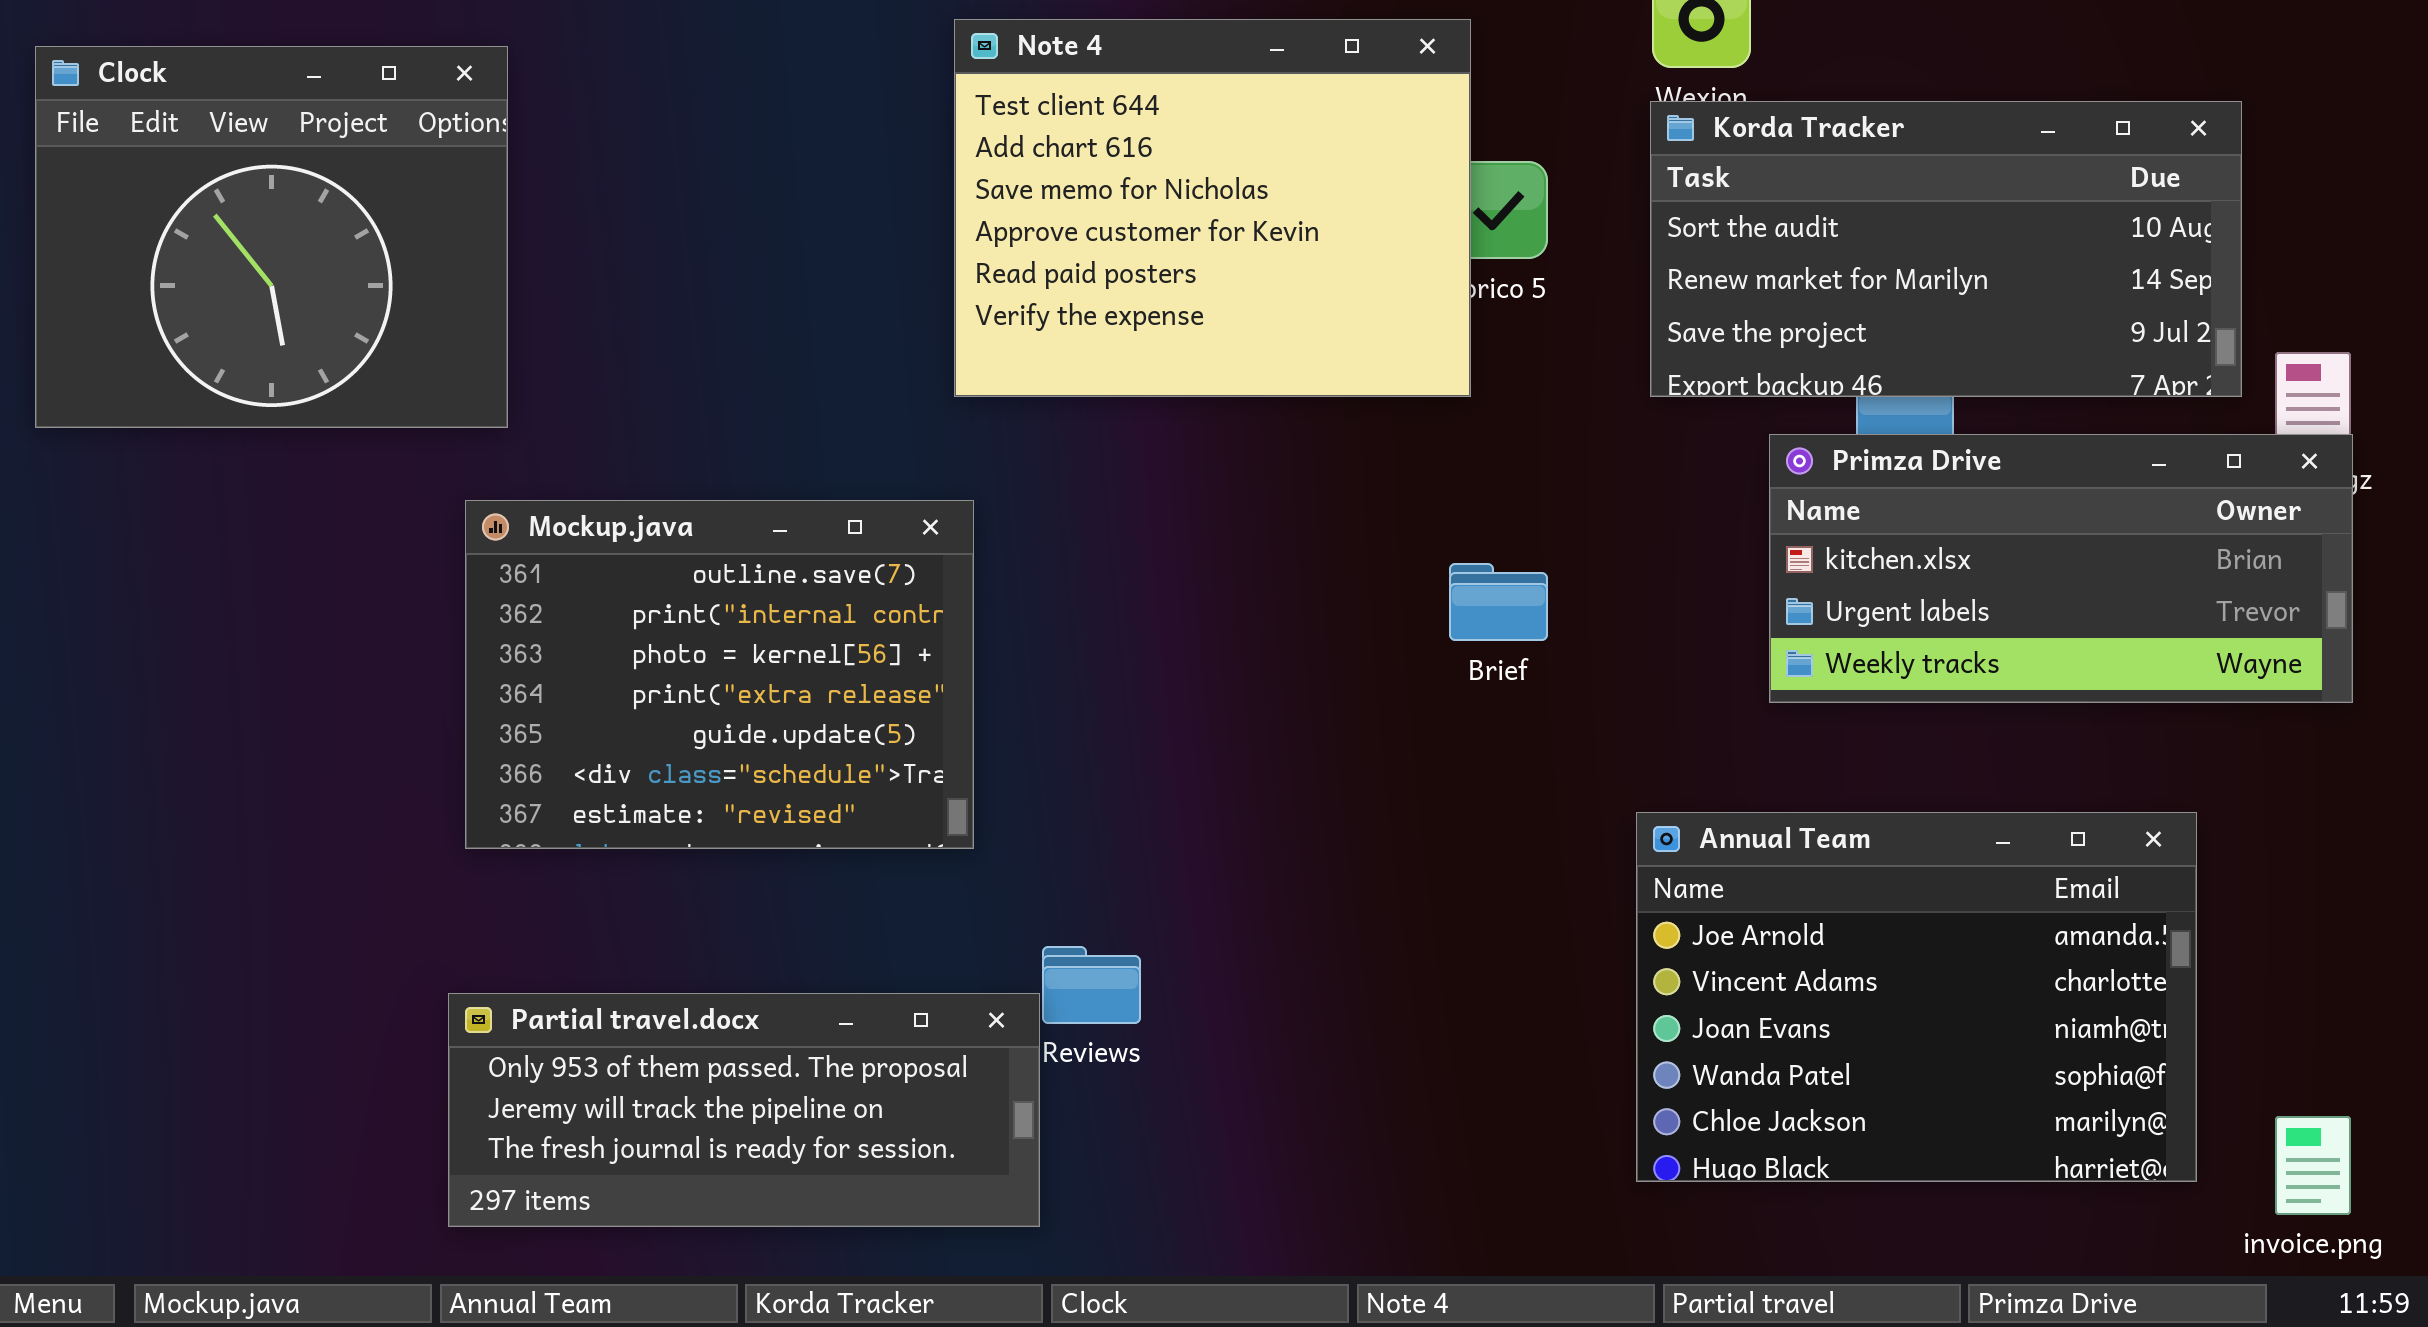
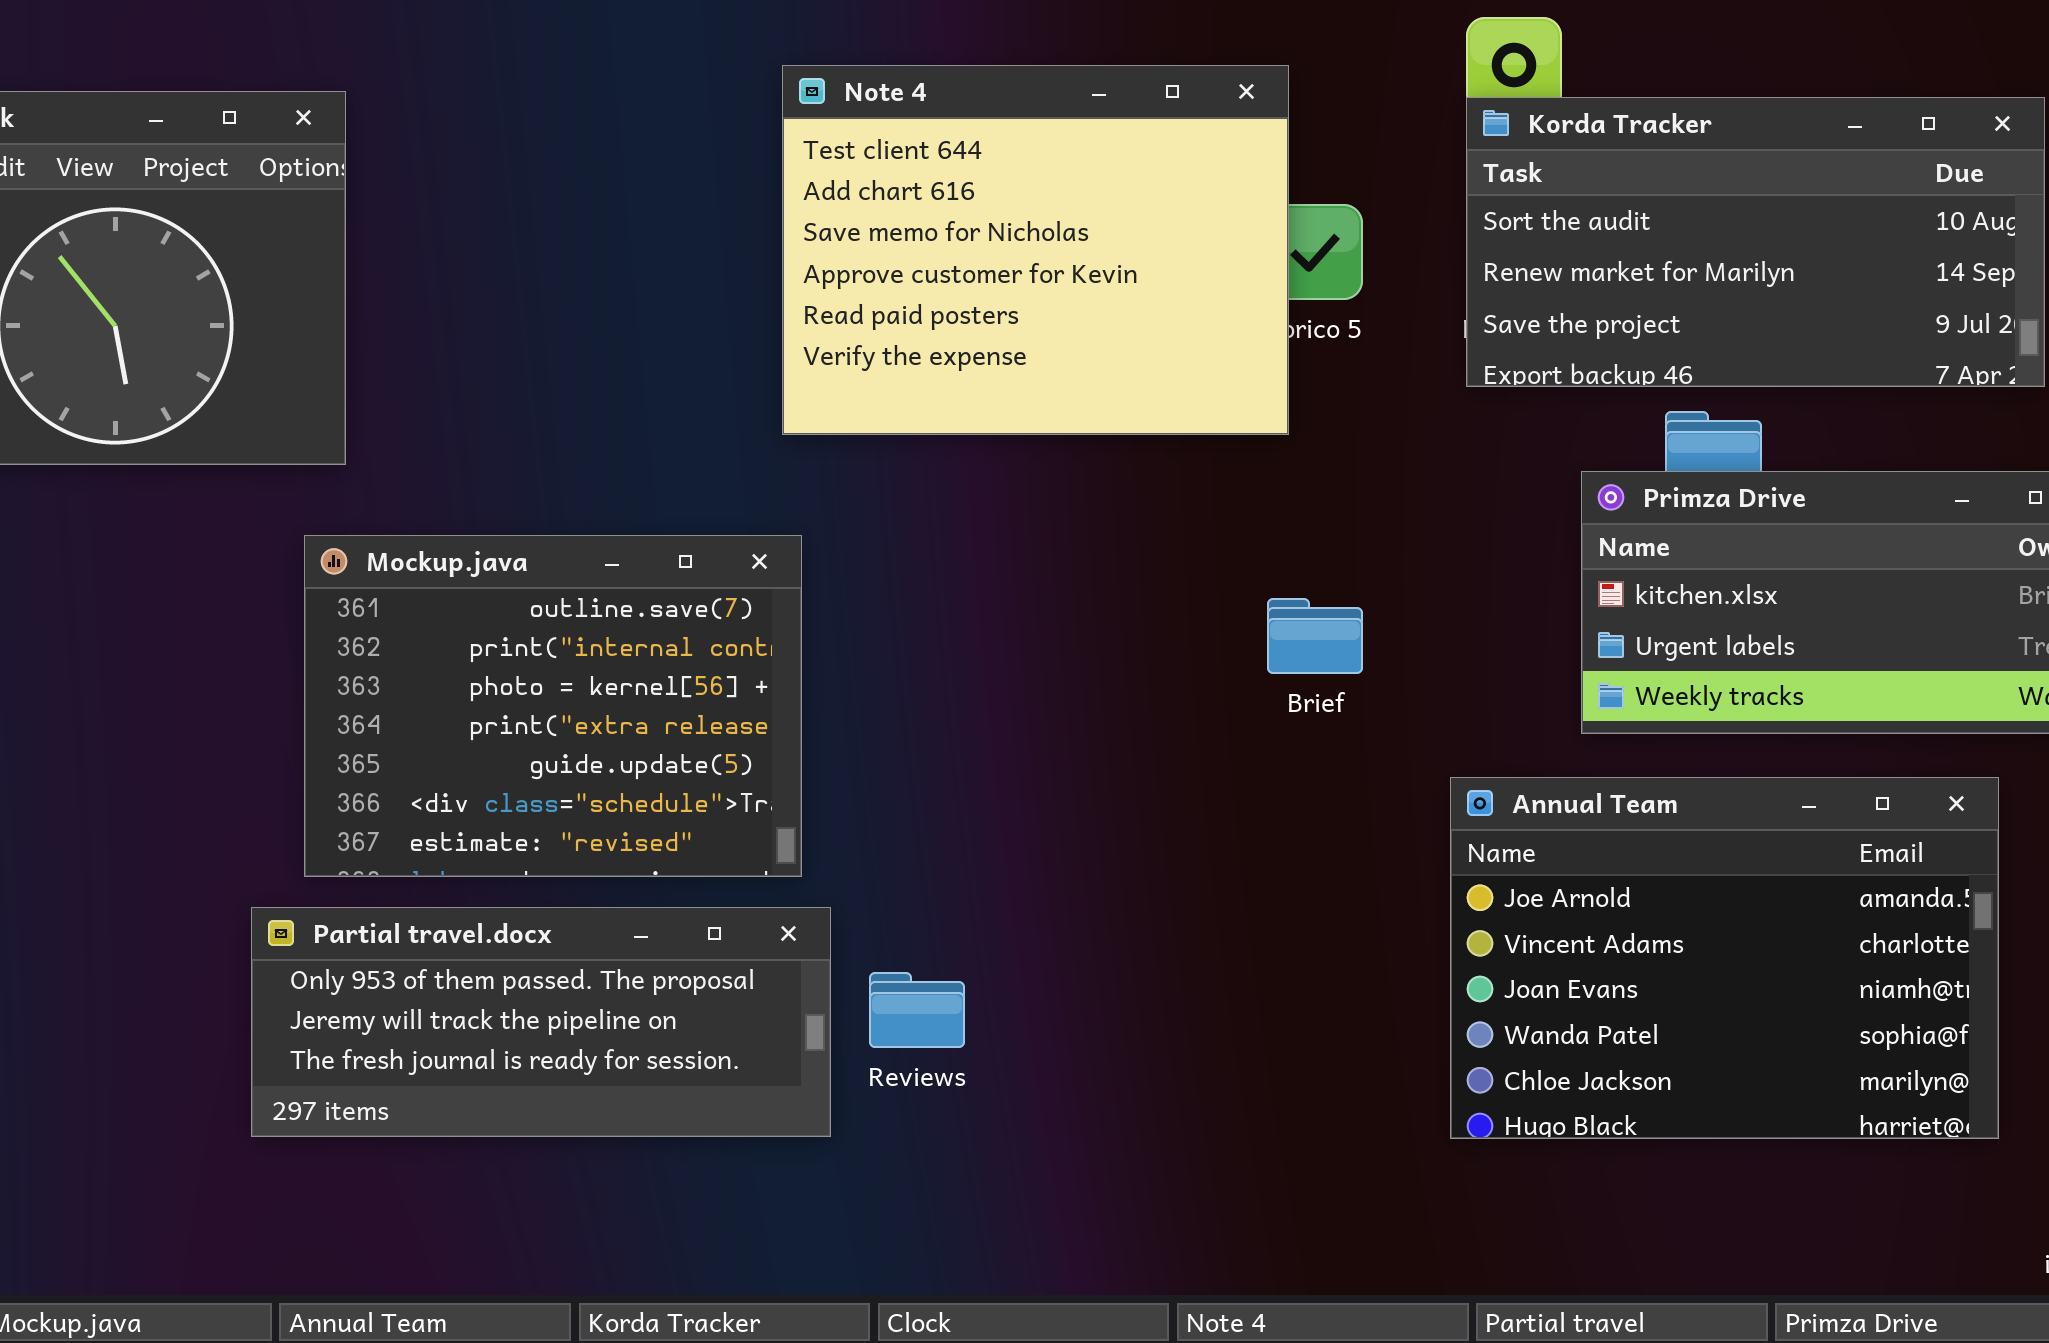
Korda Tracker: [1650,101,2242,397] -> [1466,97,2045,387], moved
Annual Team: [1636,812,2197,1182] -> [1450,777,1999,1139], moved
Partial travel.docx: [448,993,1040,1227] -> [251,907,831,1137], moved

